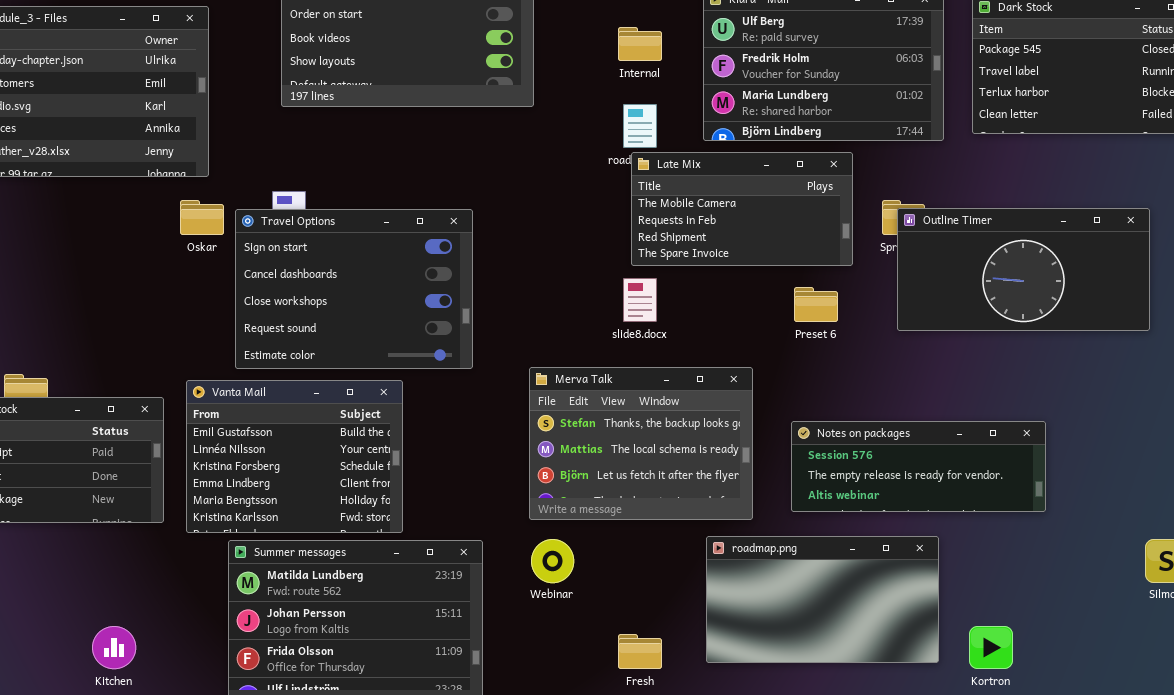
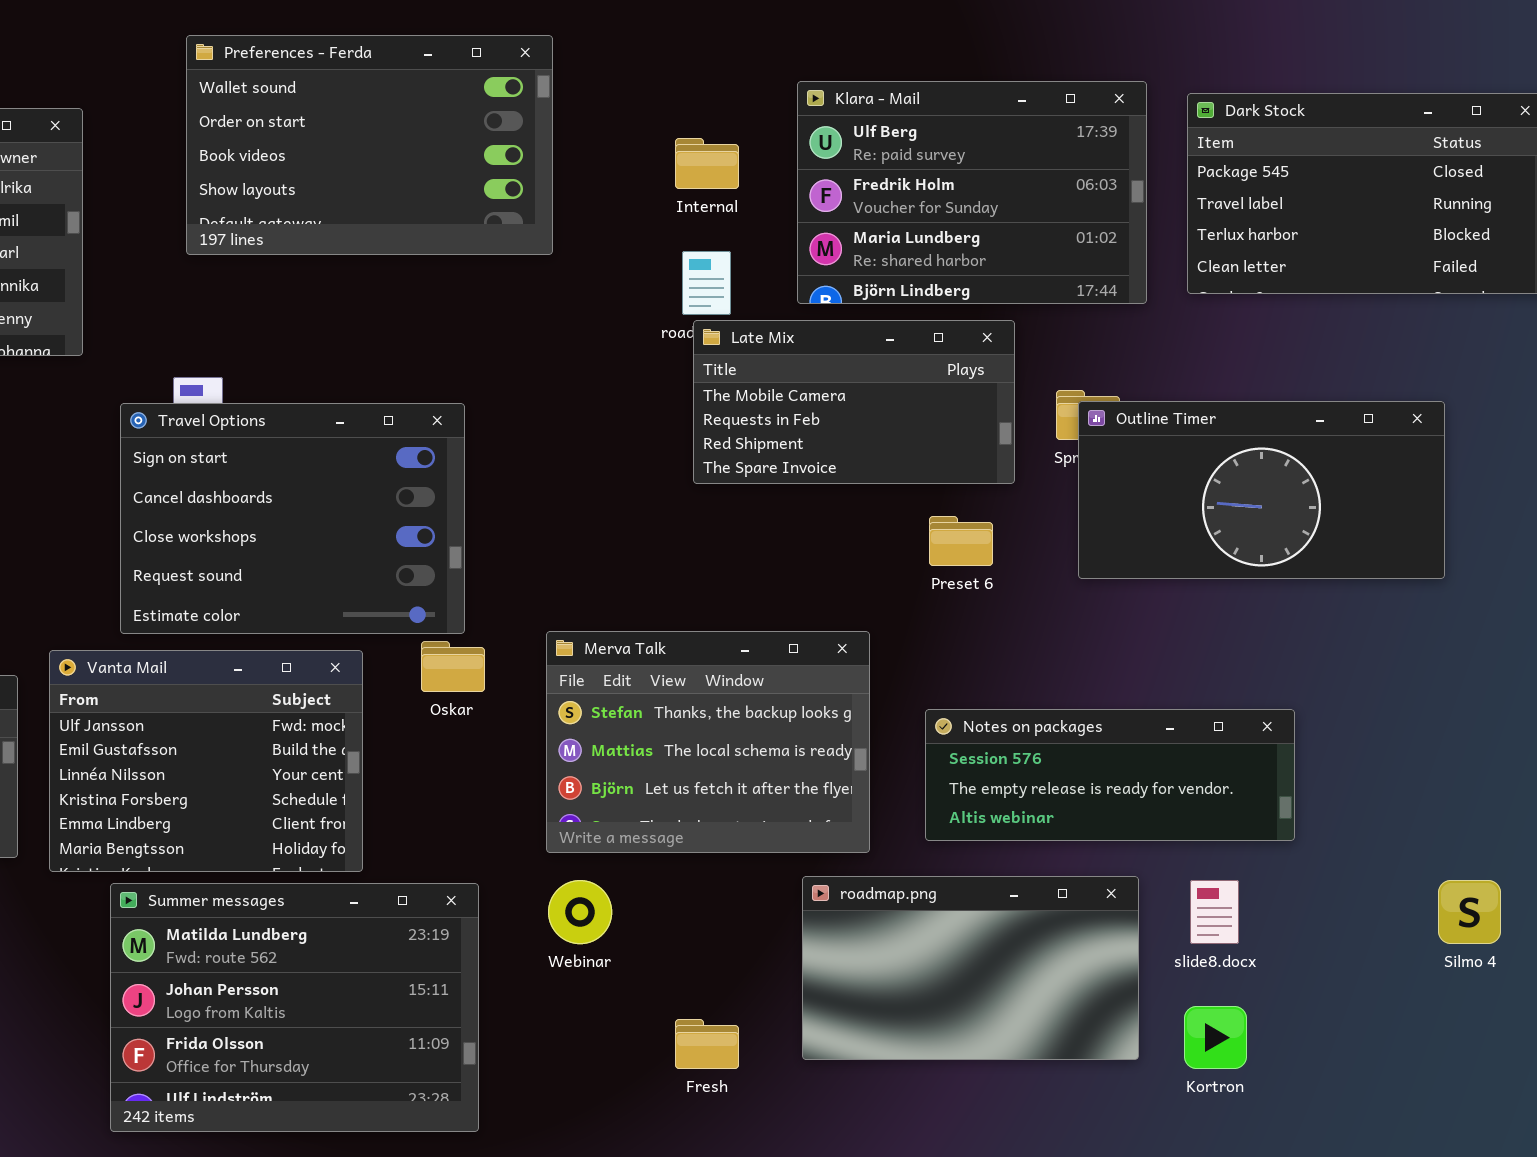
Oskar: [180,200,224,235] -> [421,641,485,692], moved
slide8.docx: [623,278,657,322] -> [1190,880,1239,944], moved
Vanta Mail: [186,380,403,533] -> [49,650,363,872], scrolled up 1 row

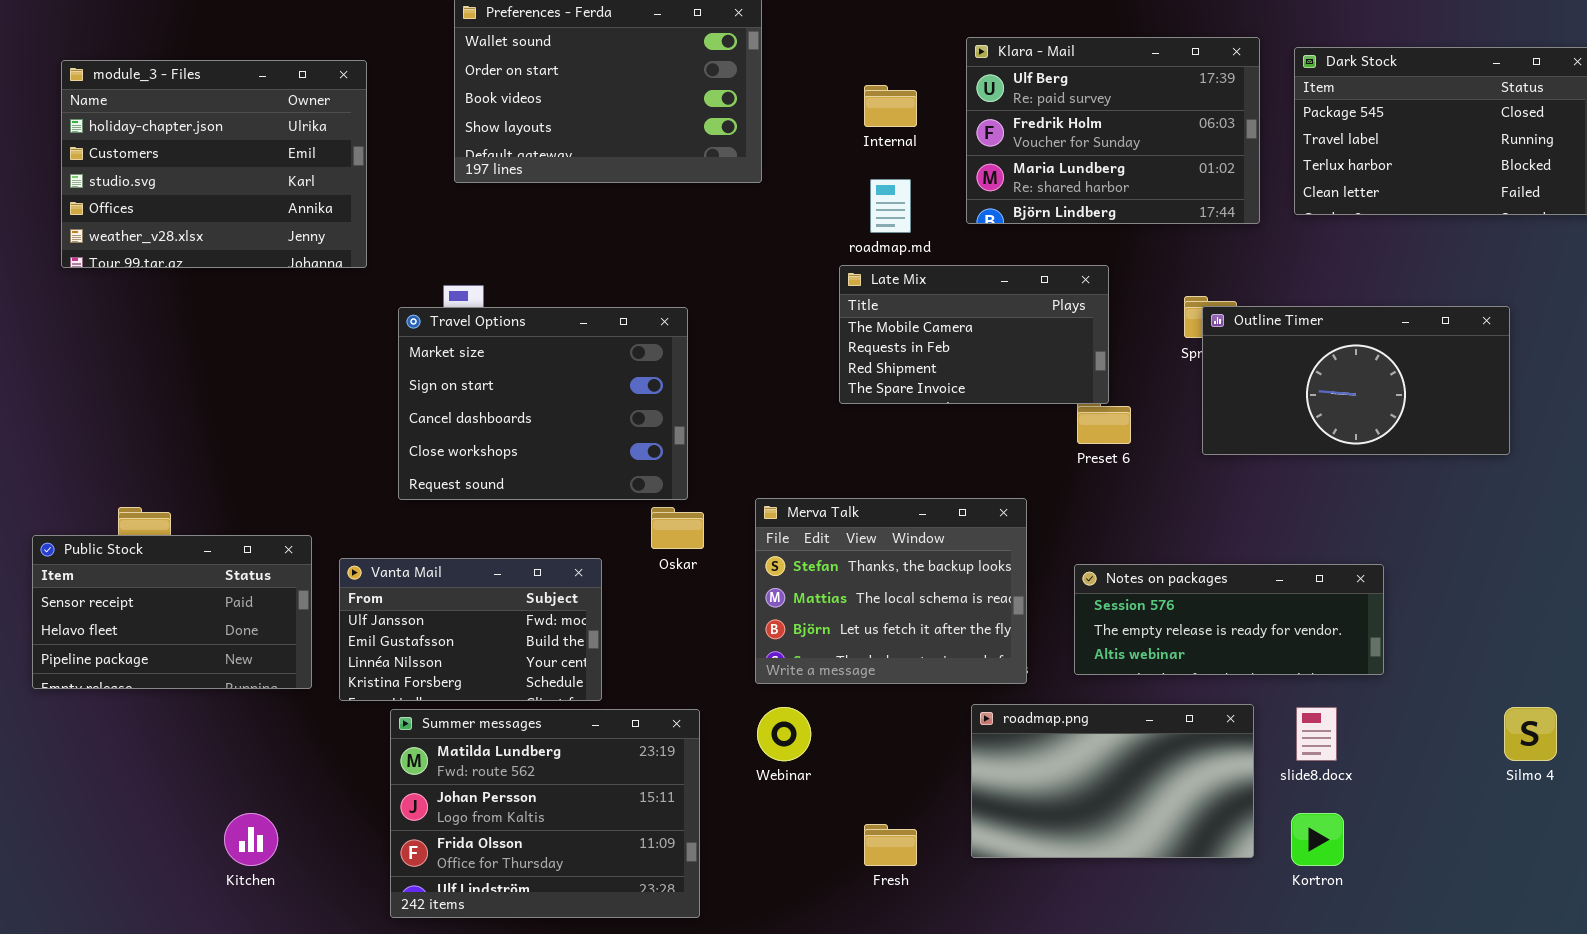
Late Mix: [693,320,1015,484] -> [839,265,1109,404], moved
Travel Options: [120,403,465,634] -> [398,307,688,500], scrolled up 1 row
Vanta Mail: [49,650,363,872] -> [339,558,602,701], resized

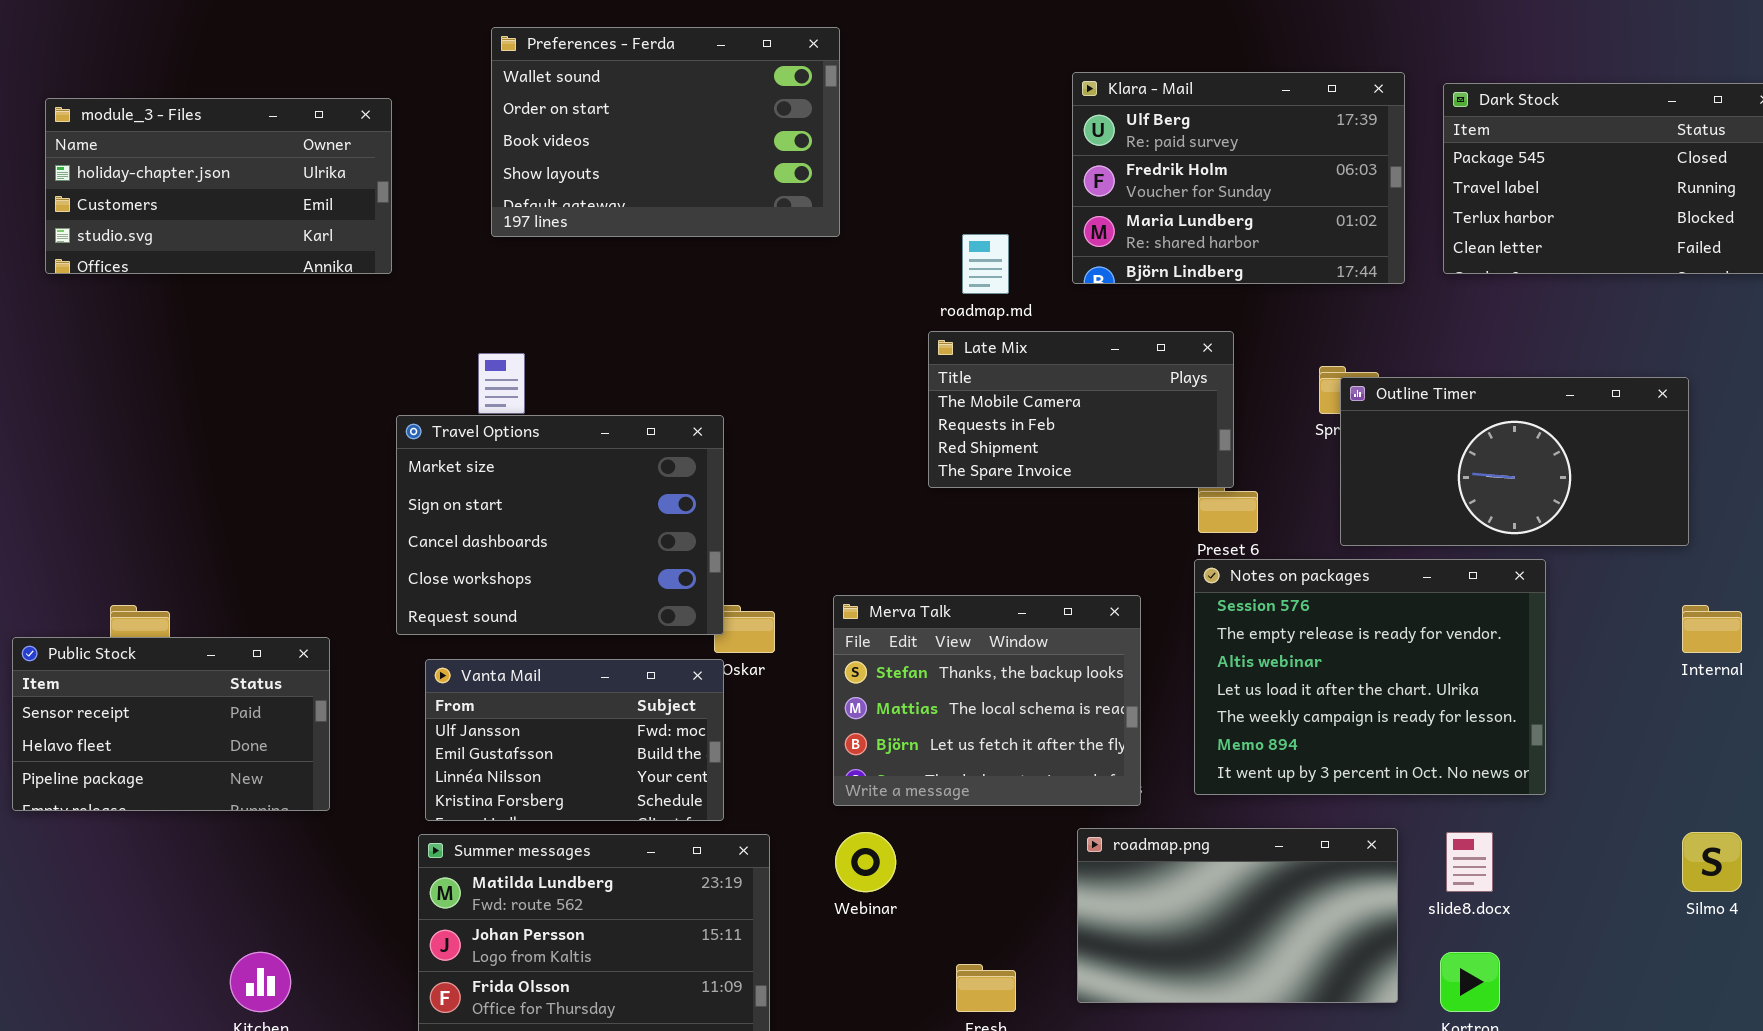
module_3 - Files: [61,60,367,268] -> [45,98,392,274], resized
Internal: [864,85,917,127] -> [1682,605,1742,653], moved
Travel Options: [398,307,688,500] -> [396,415,724,635], moved
Vanta Mail: [339,558,602,701] -> [425,659,724,821], moved
Notes on packages: [1074,564,1384,675] -> [1194,559,1546,795], resized

